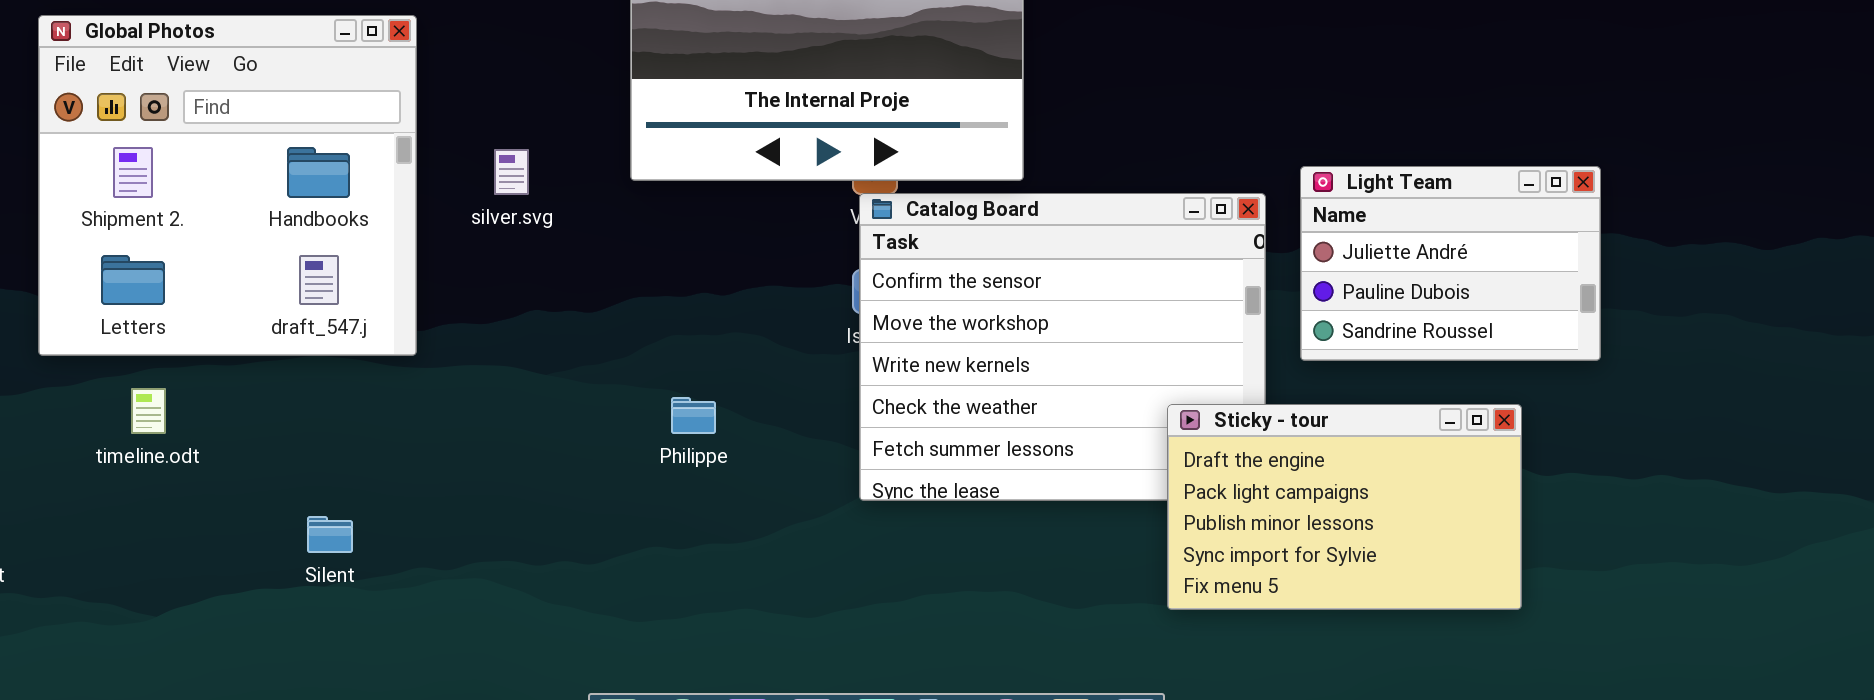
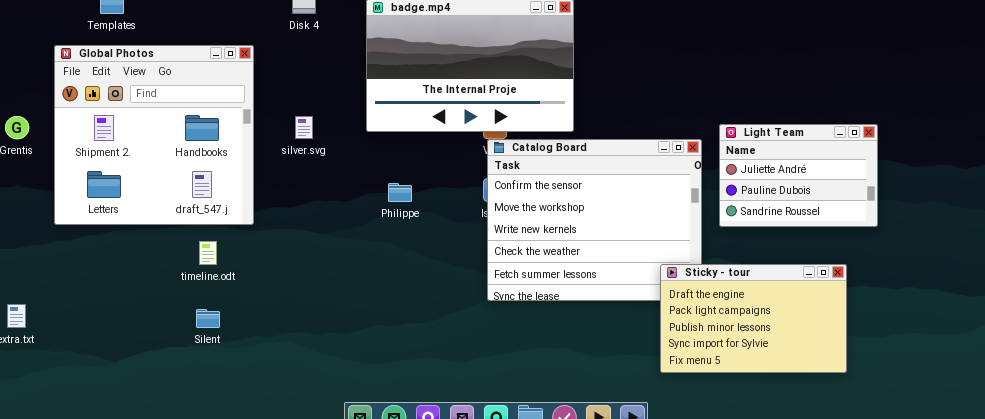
timeline.odt: [131,388,166,434] -> [199,241,217,265], moved
Philippe: [671,397,716,434] -> [388,183,412,202], moved
Sticky - tour: [1167,404,1522,610] -> [660,264,847,373], moved

